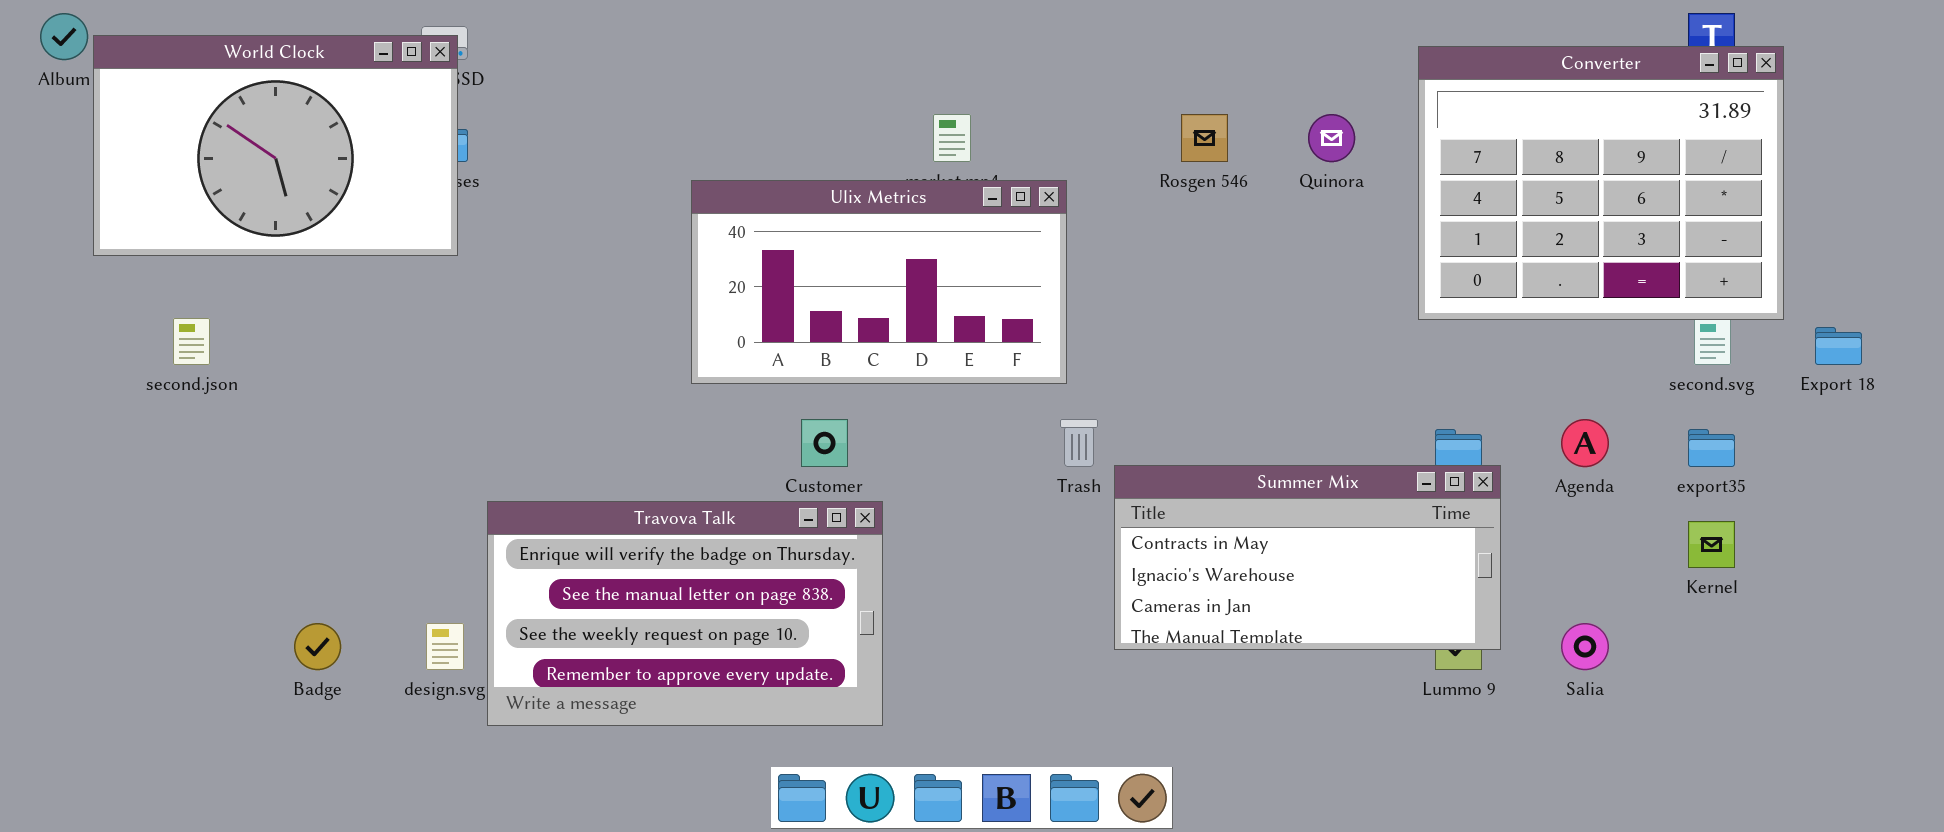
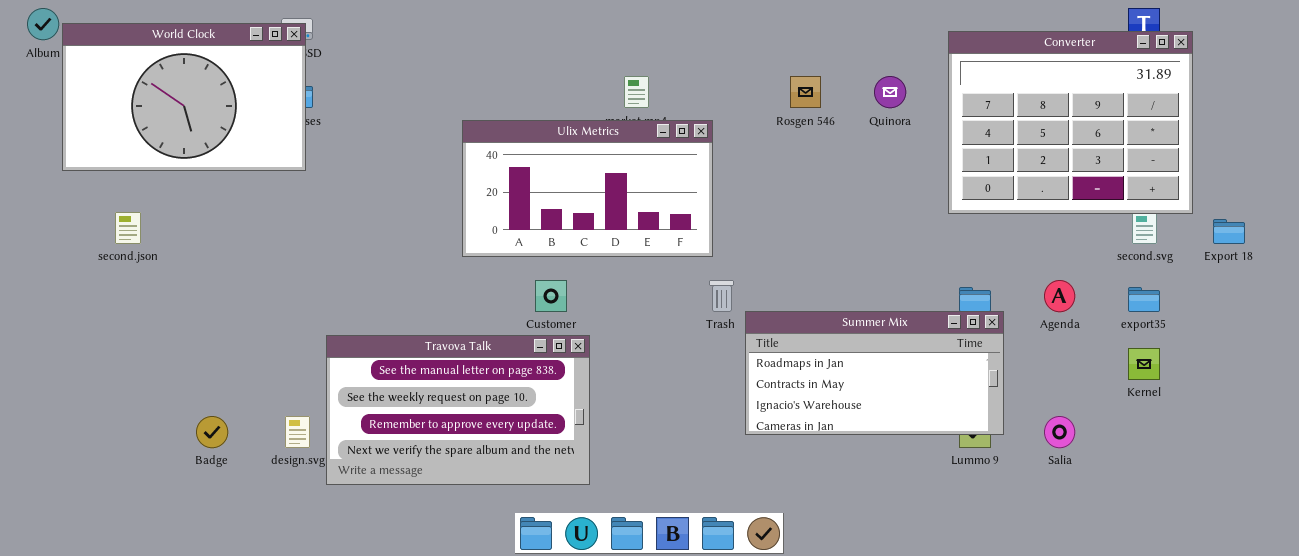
Summer Mix: [1114,465,1501,650] -> [745,311,1004,435], scrolled up 1 row
Travova Talk: [487,501,883,726] -> [326,335,590,485], scrolled down 1 row

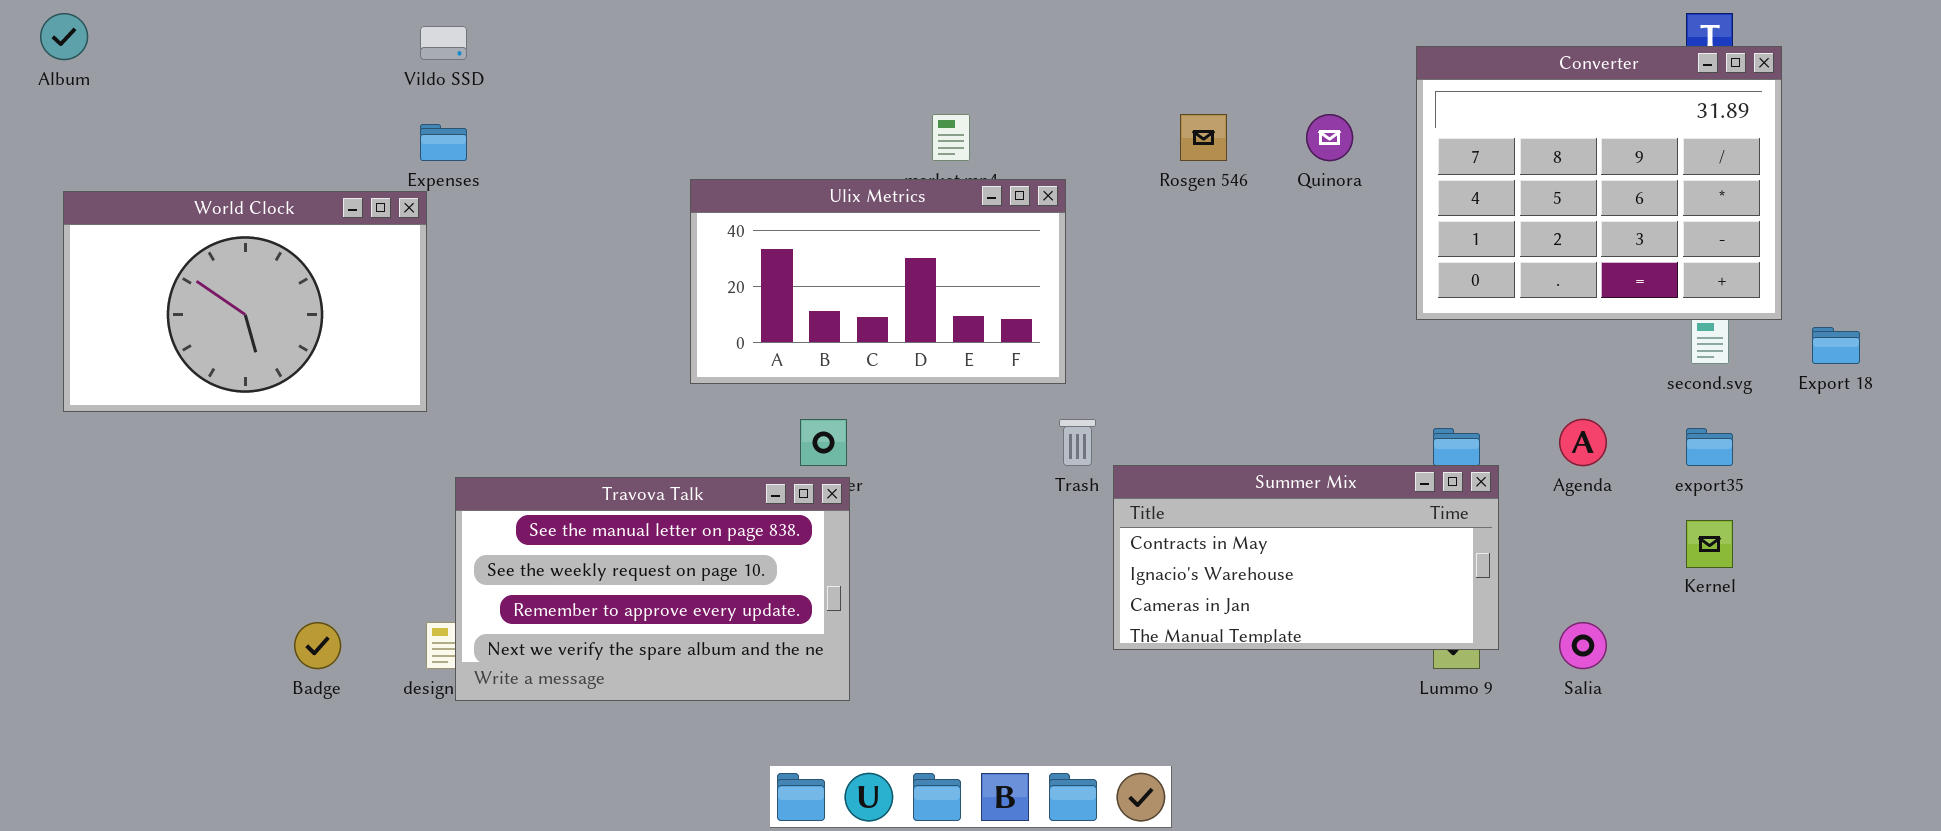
World Clock: [62,23,306,171] -> [63,191,427,412], moved
Summer Mix: [745,311,1004,435] -> [1113,465,1499,650], scrolled down 1 row
Travova Talk: [326,335,590,485] -> [455,477,850,701], moved

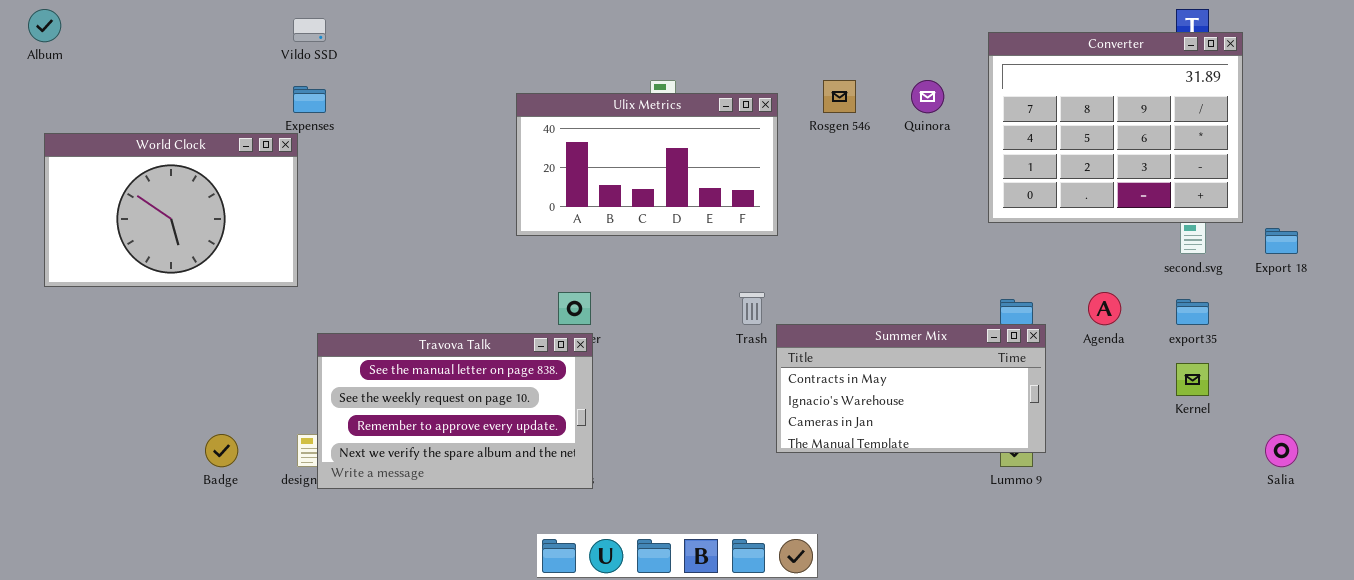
Ulix Metrics: [690,179,1066,384] -> [516,93,778,236], moved
Salia: [1559,622,1607,669] -> [1265,434,1298,467], moved

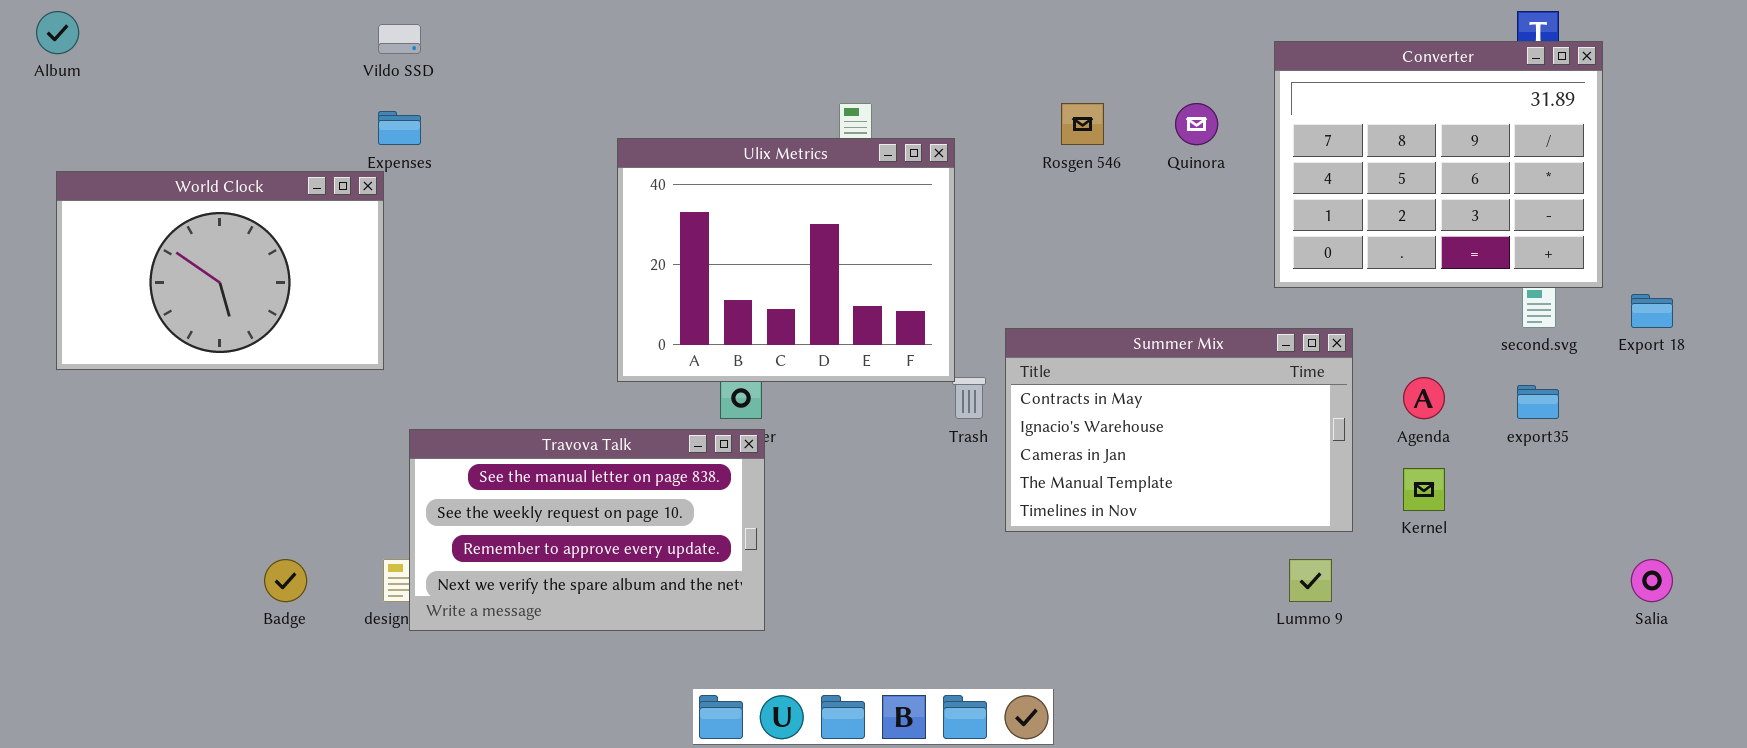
Ulix Metrics: [516,93,778,236] -> [617,138,955,382], moved, resized
Summer Mix: [776,324,1046,453] -> [1005,328,1353,532], moved, resized
Kernel: [1176,363,1209,396] -> [1403,468,1445,511], moved

